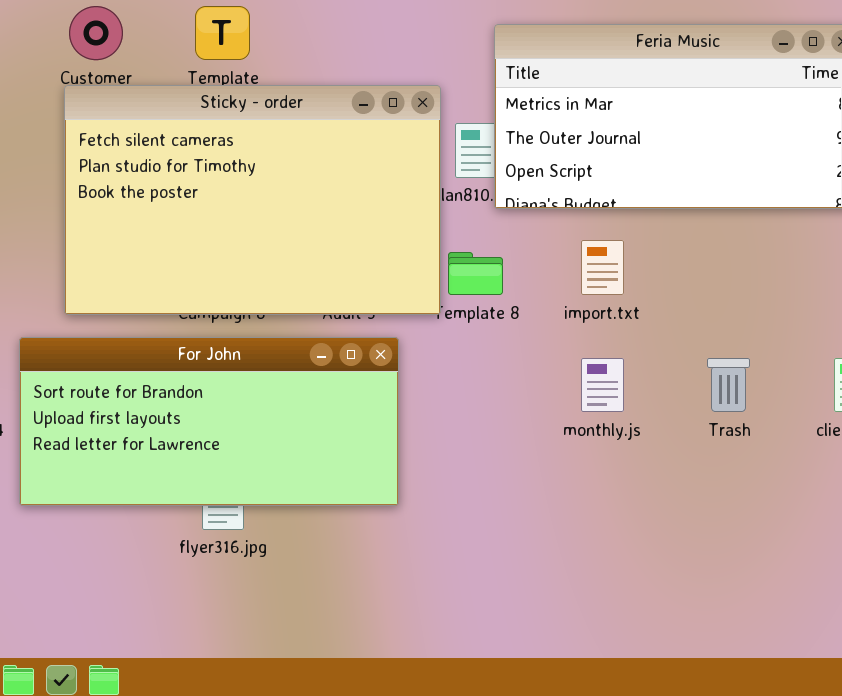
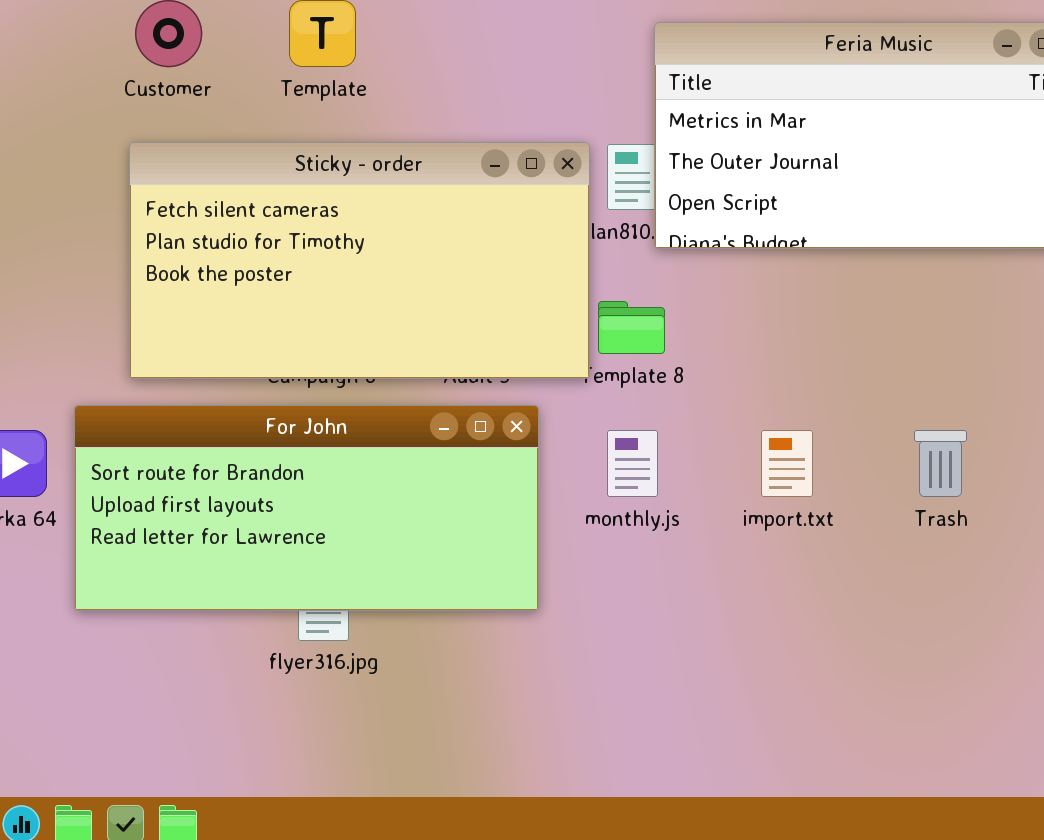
Sticky - order: [64,85,441,315] -> [129,142,590,379], resized
import.txt: [581,240,624,295] -> [761,430,813,497], moved
monthly.js: [581,358,624,412] -> [607,430,658,497], moved

